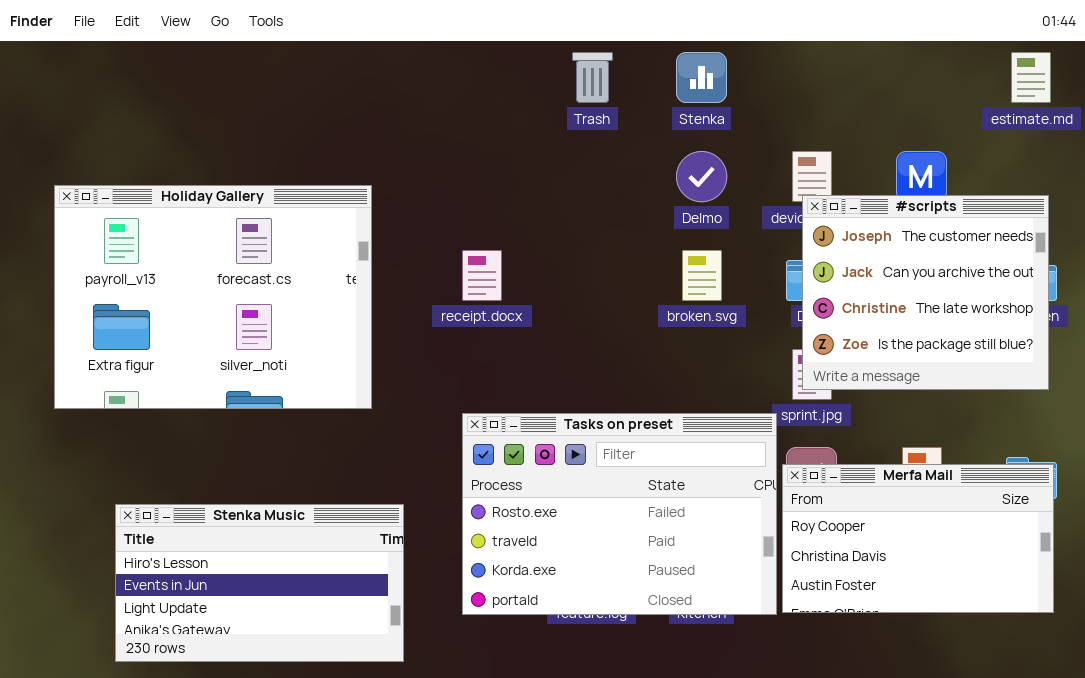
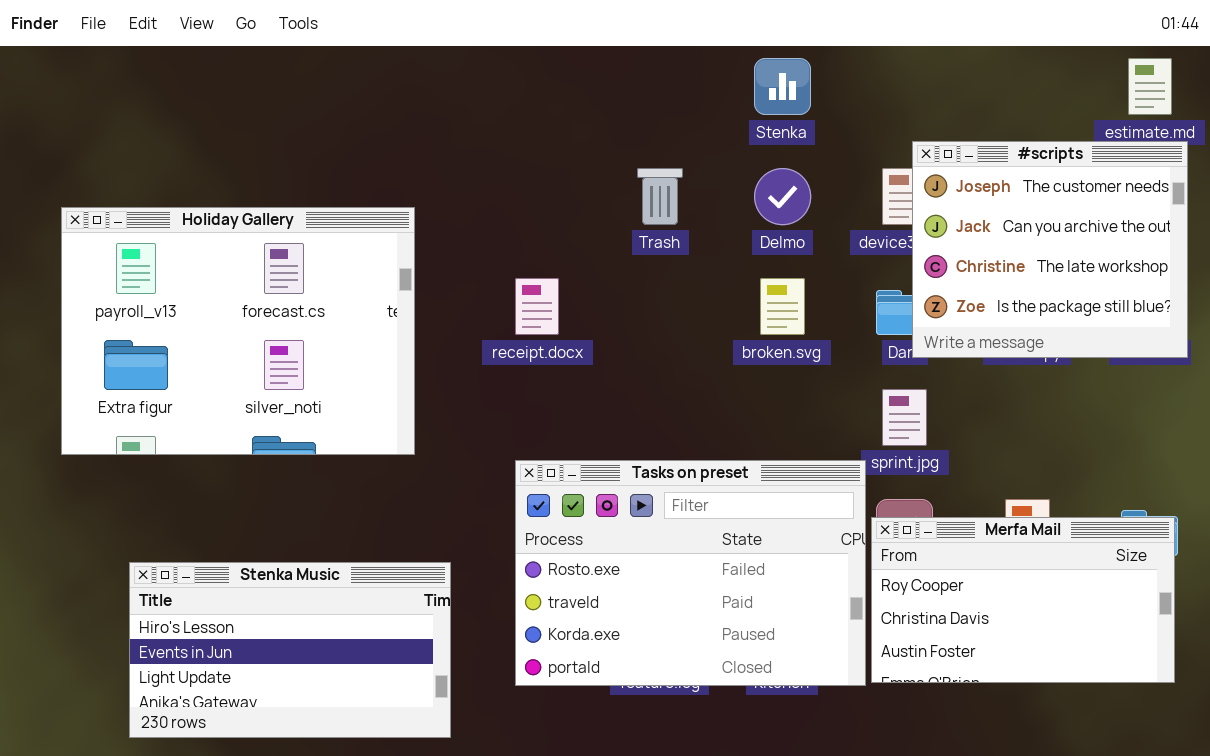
Trash: [572,52,613,103] -> [637,168,683,225], moved
#scripts: [802,195,1049,390] -> [912,141,1188,358], moved

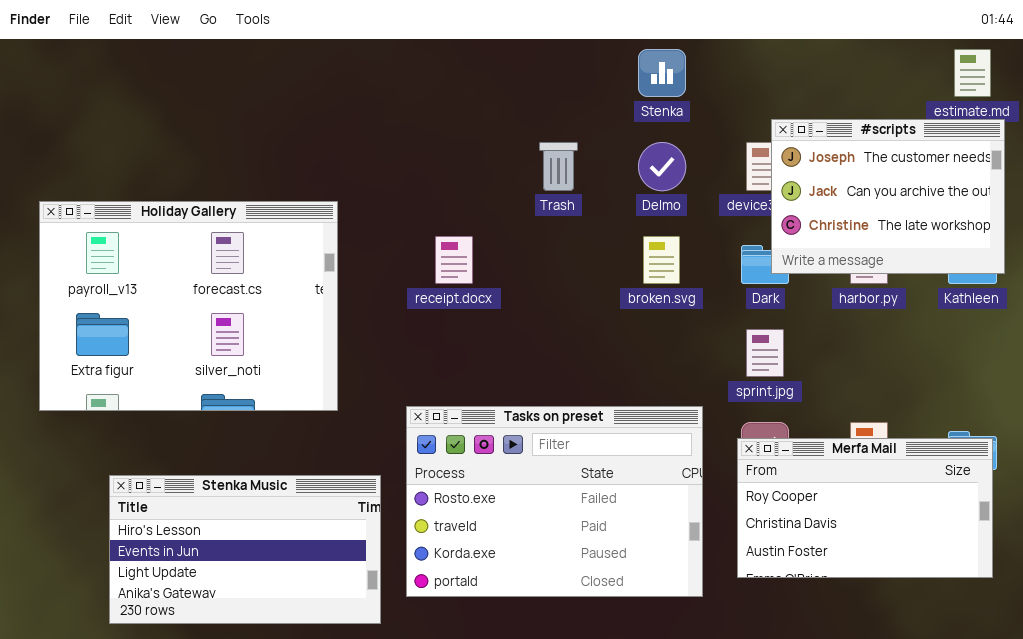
#scripts: [912,141,1188,358] -> [771,119,1005,274], resized
Holiday Gallery: [61,207,415,455] -> [39,201,338,411], moved
Tasks on preset: [515,460,866,686] -> [406,406,703,597], moved

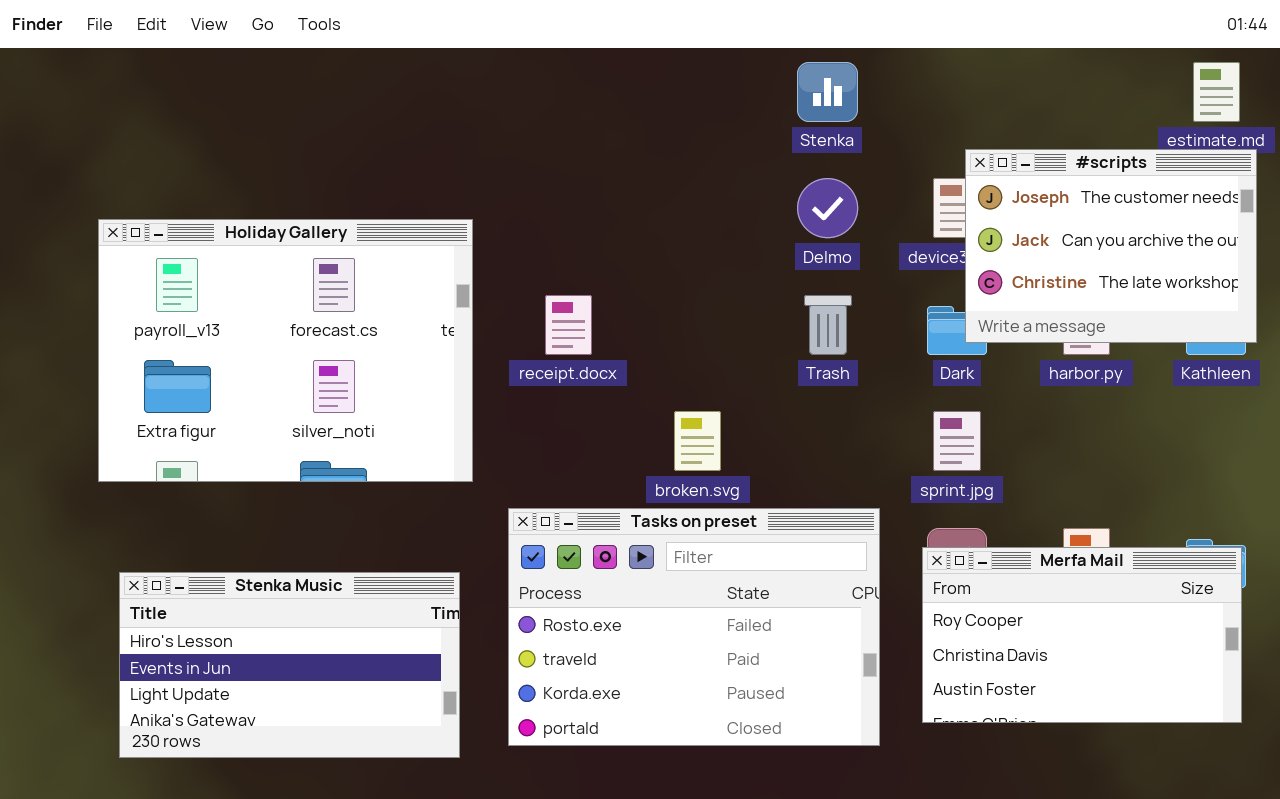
Trash: [539,142,578,191] -> [804,295,852,355], moved
Holiday Gallery: [39,201,338,411] -> [98,219,473,482], moved
broken.svg: [643,236,680,284] -> [674,411,721,471], moved
Stenka Music: [109,475,381,624] -> [119,572,460,758], moved

